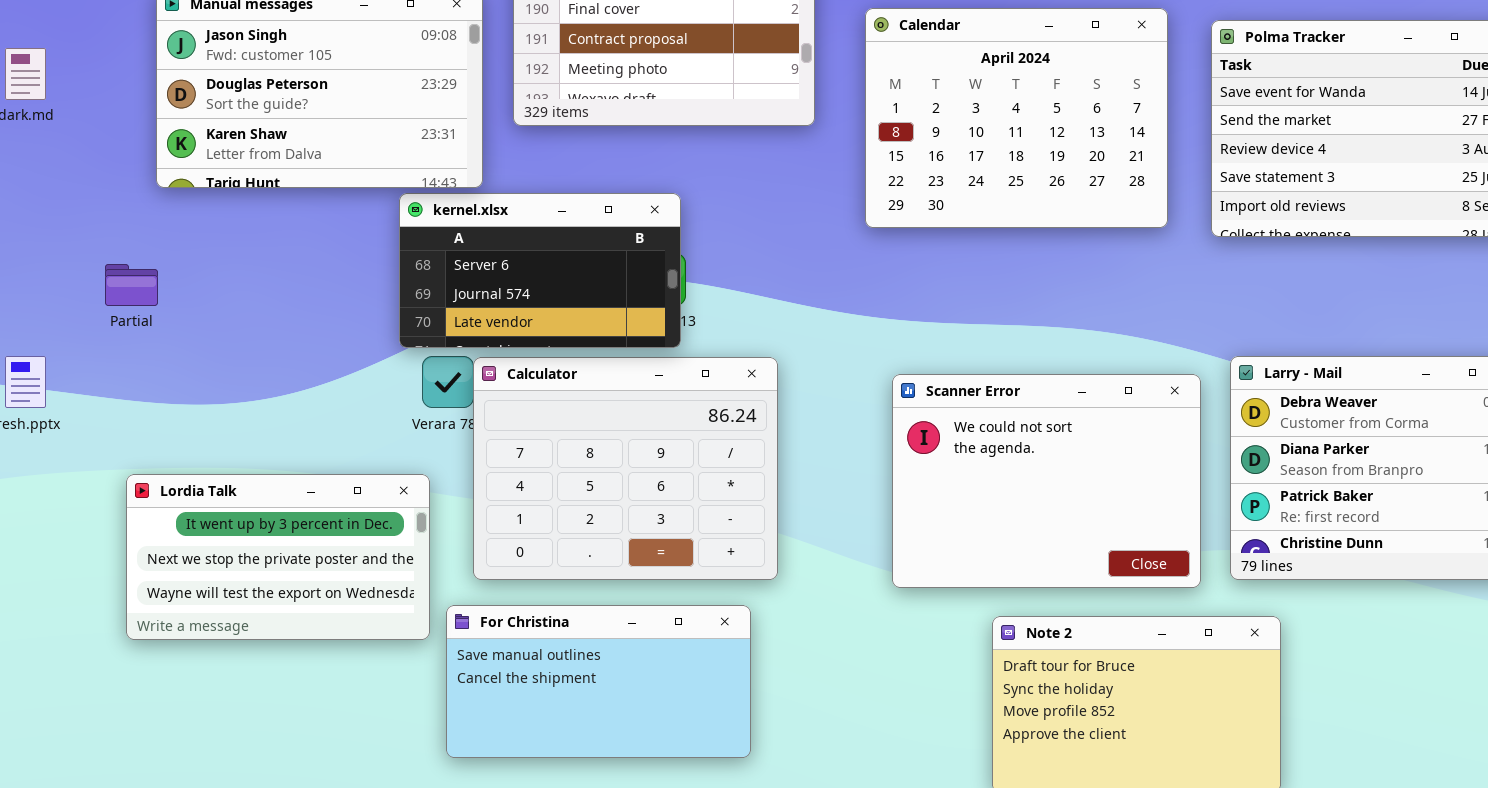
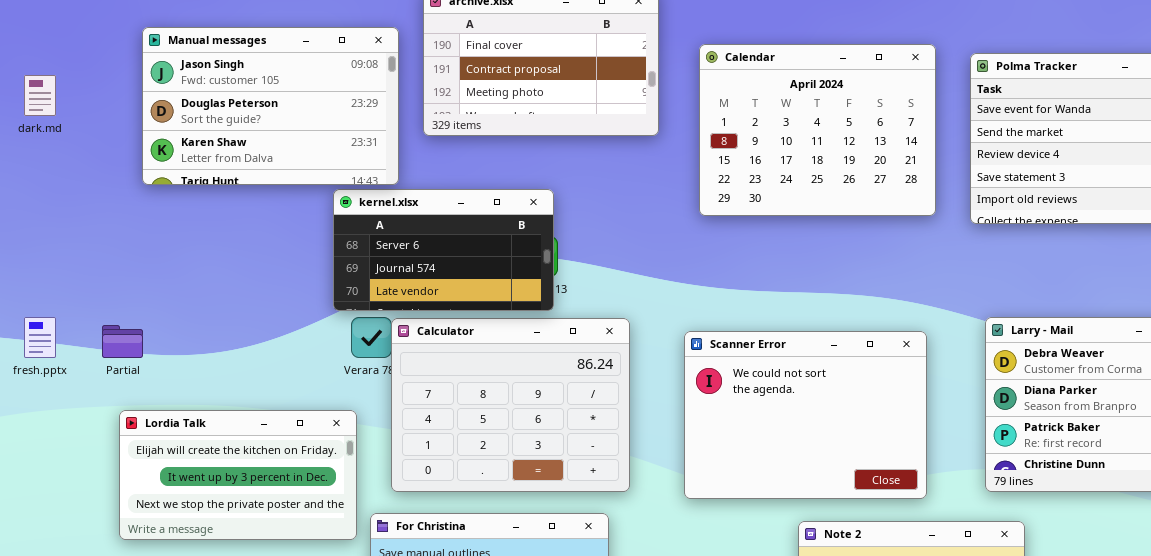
Partial: [105,264,158,306] -> [102,325,143,358], moved
Scanner Error: [892,374,1201,588] -> [684,331,927,499], moved
Lordia Talk: [126,474,430,640] -> [119,410,357,540], scrolled up 1 row

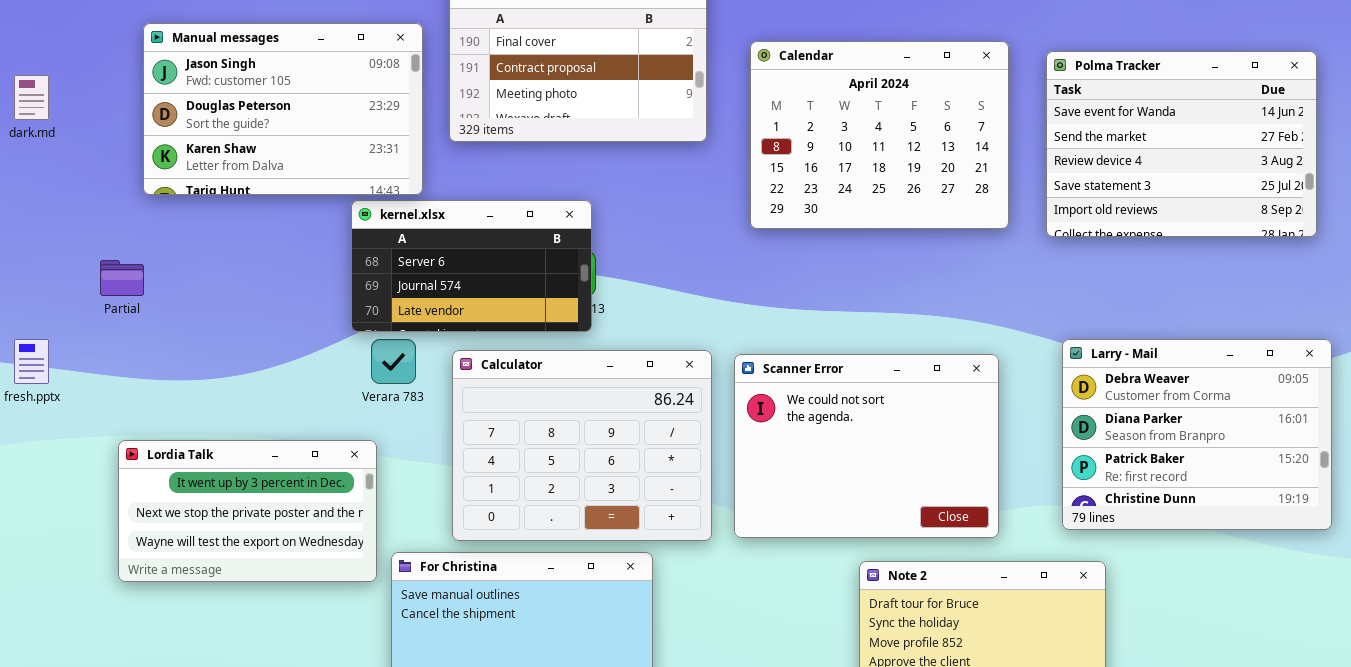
Calculator: [391,318,630,492] -> [452,350,712,541], moved
Partial: [102,325,143,358] -> [100,260,144,296], moved
Lordia Talk: [119,410,357,540] -> [118,440,377,582], scrolled down 1 row

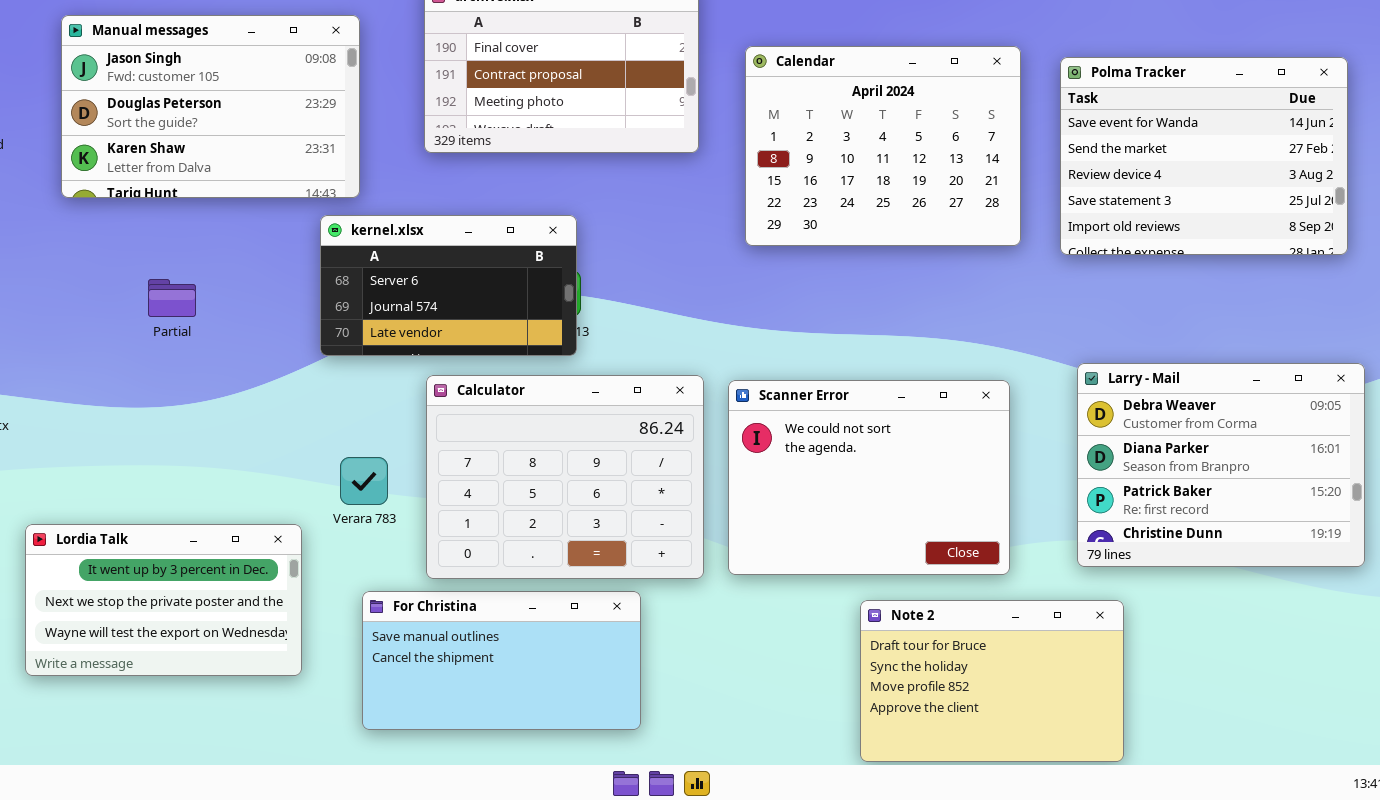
Manual messages: [143,23,423,195] -> [61,15,360,198], moved
Partial: [100,260,144,296] -> [148,279,196,317], moved
Verara 783: [371,339,416,384] -> [340,457,388,505], moved
Lordia Talk: [118,440,377,582] -> [25,524,302,676], moved

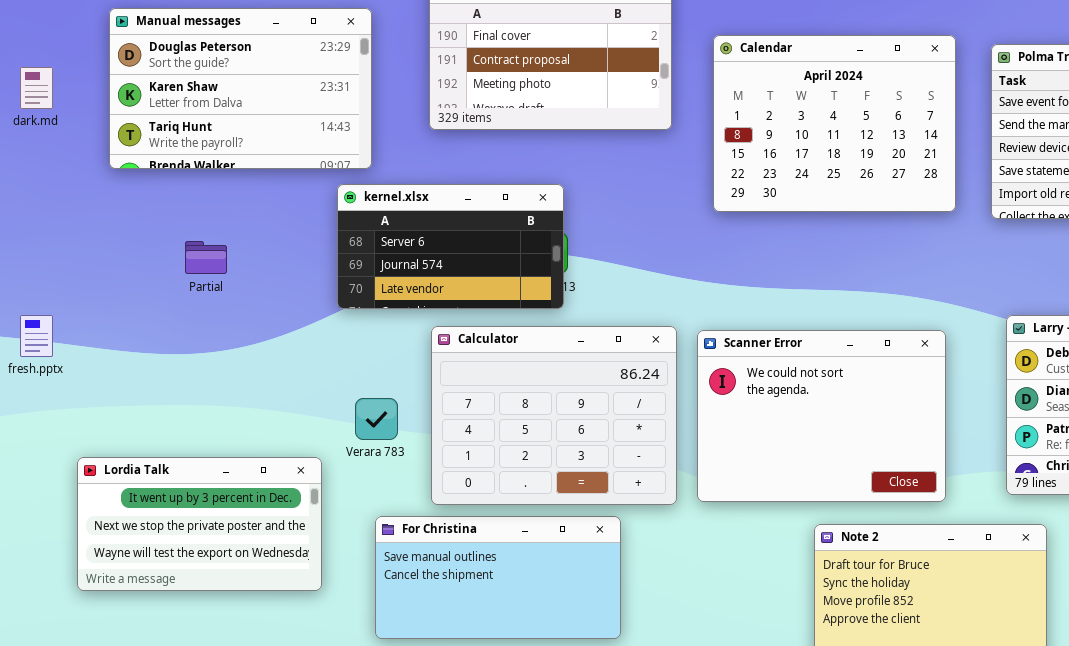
Manual messages: [61,15,360,198] -> [109,8,372,169], scrolled down 1 row

